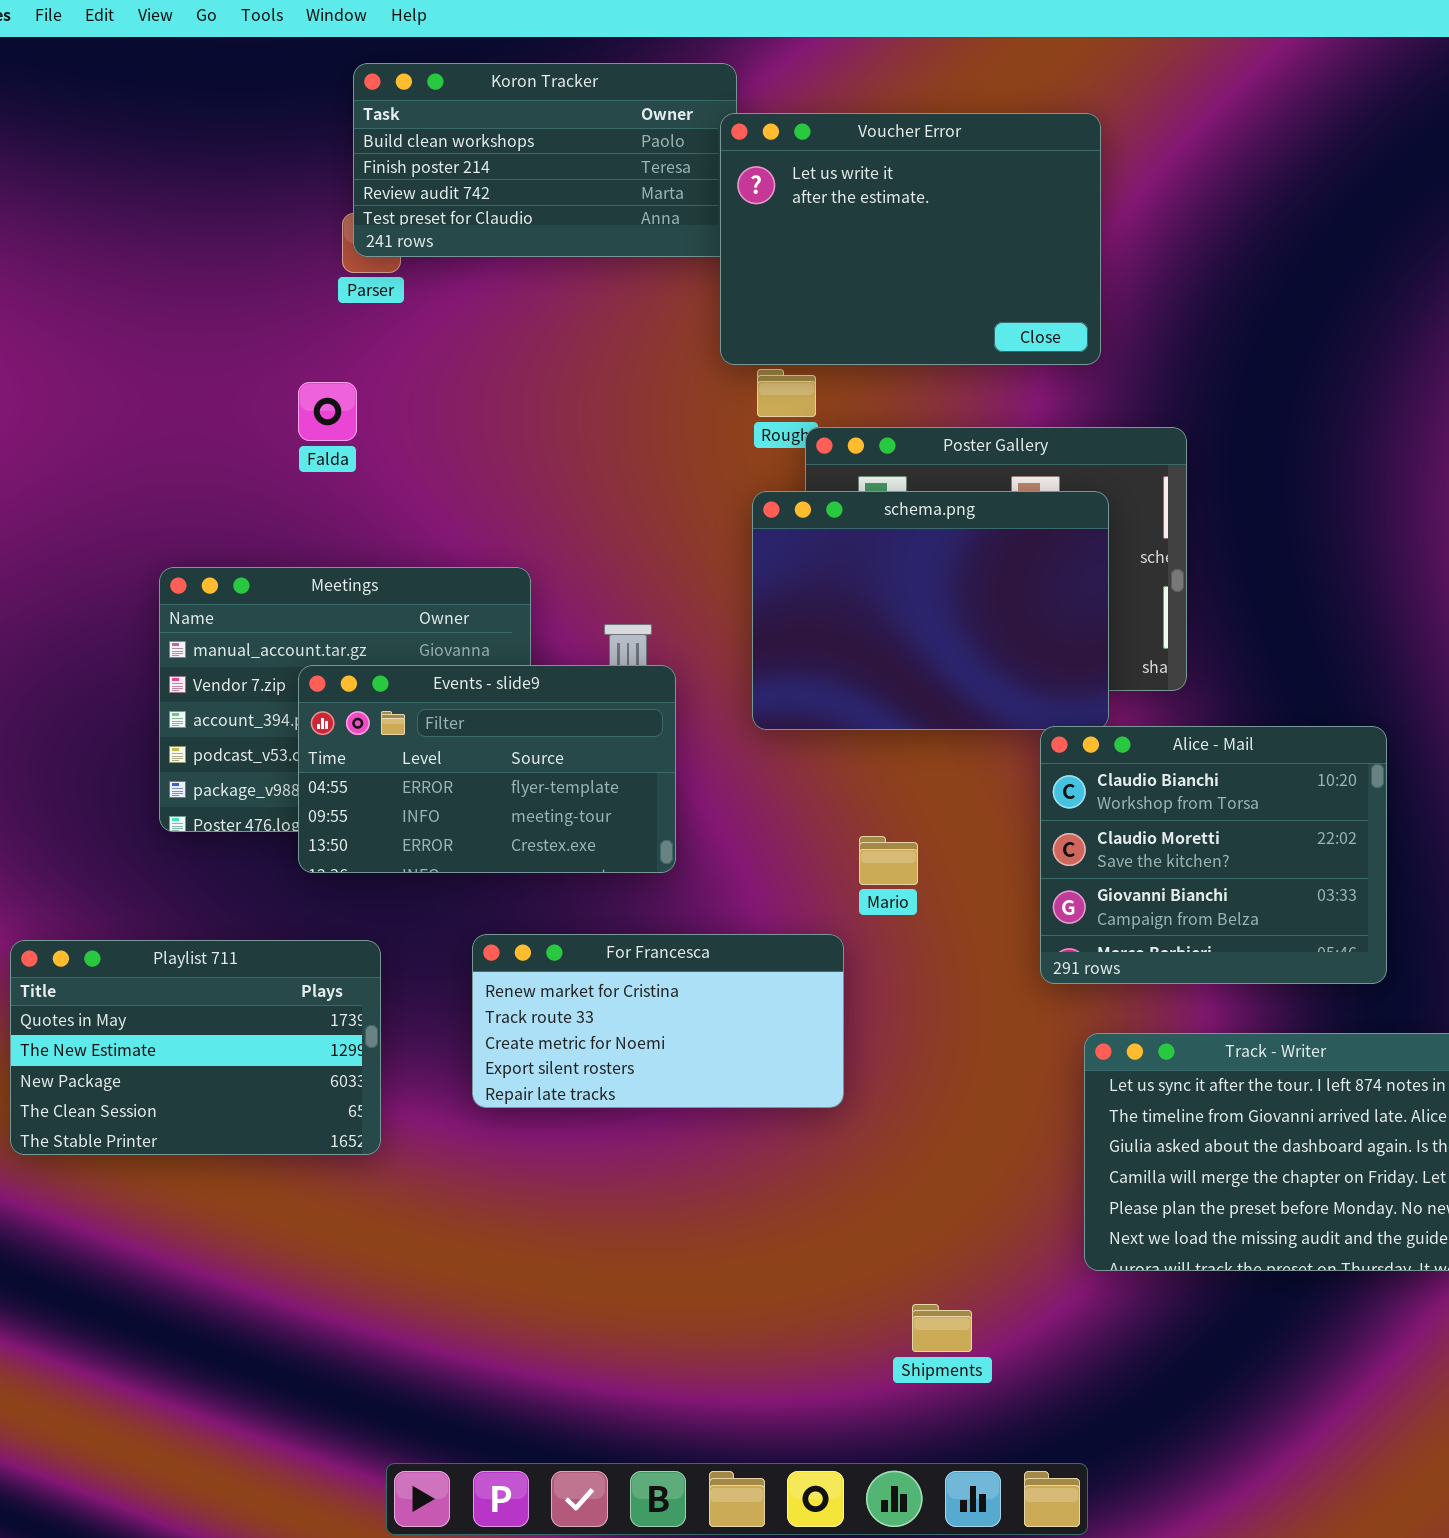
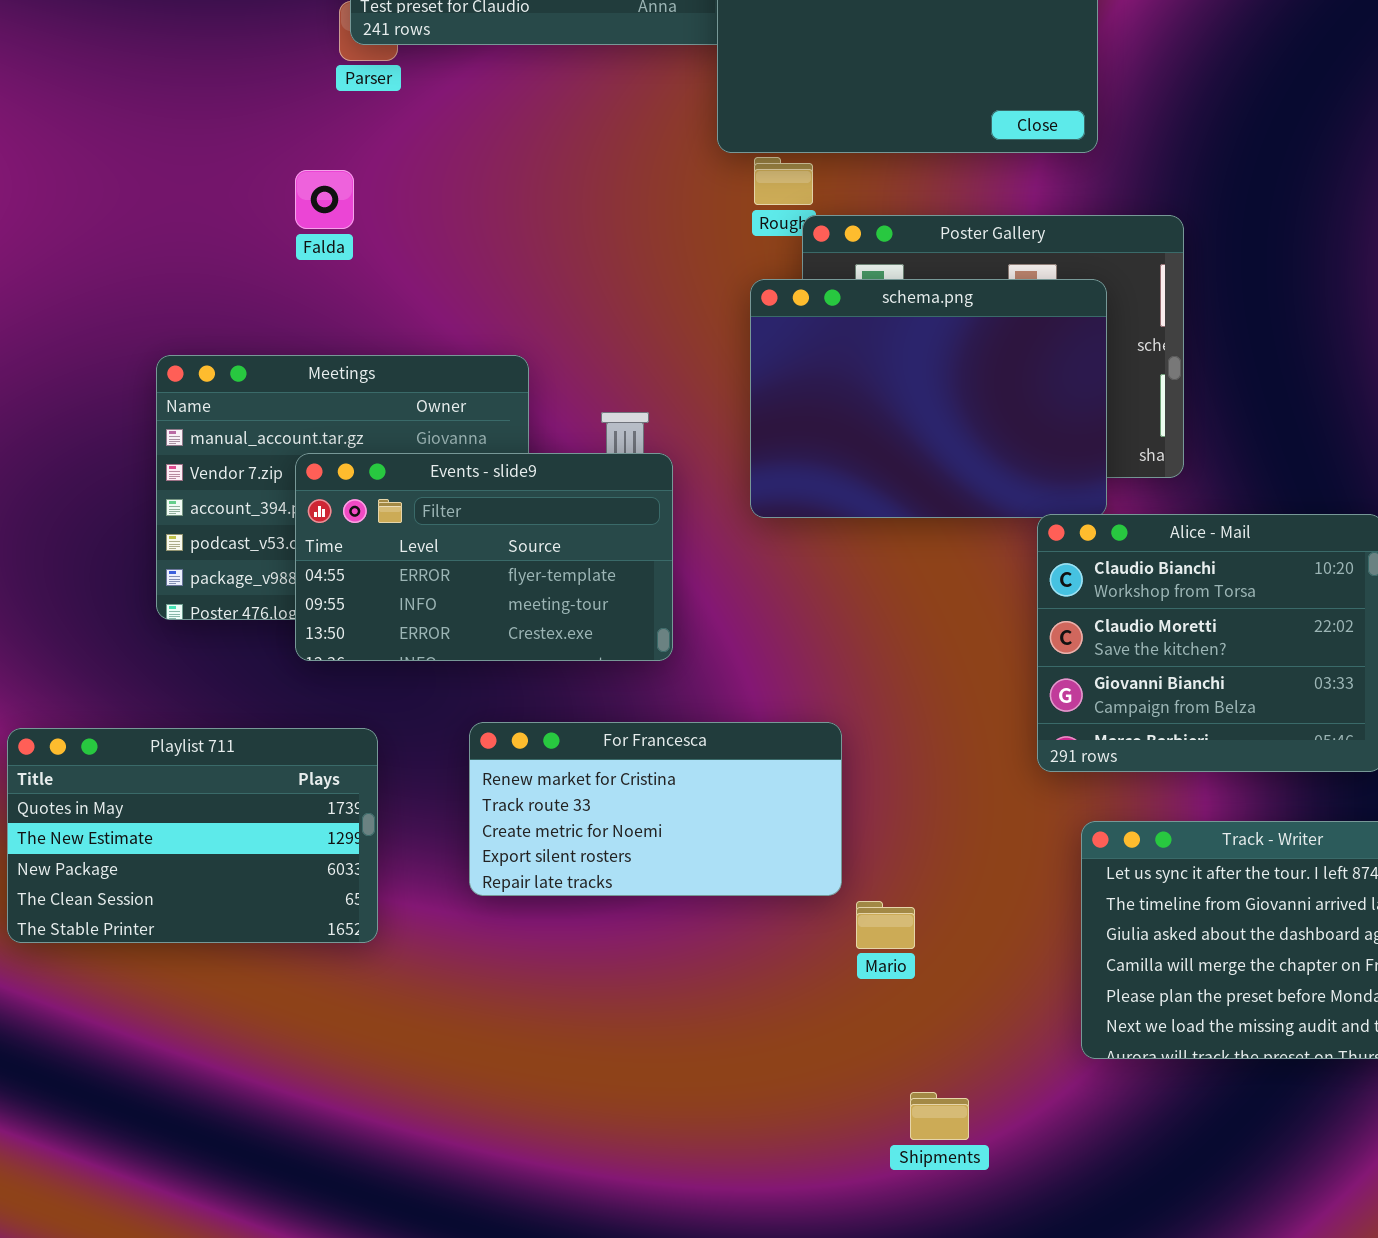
Mario: [859,836,918,885] -> [856,901,915,949], moved

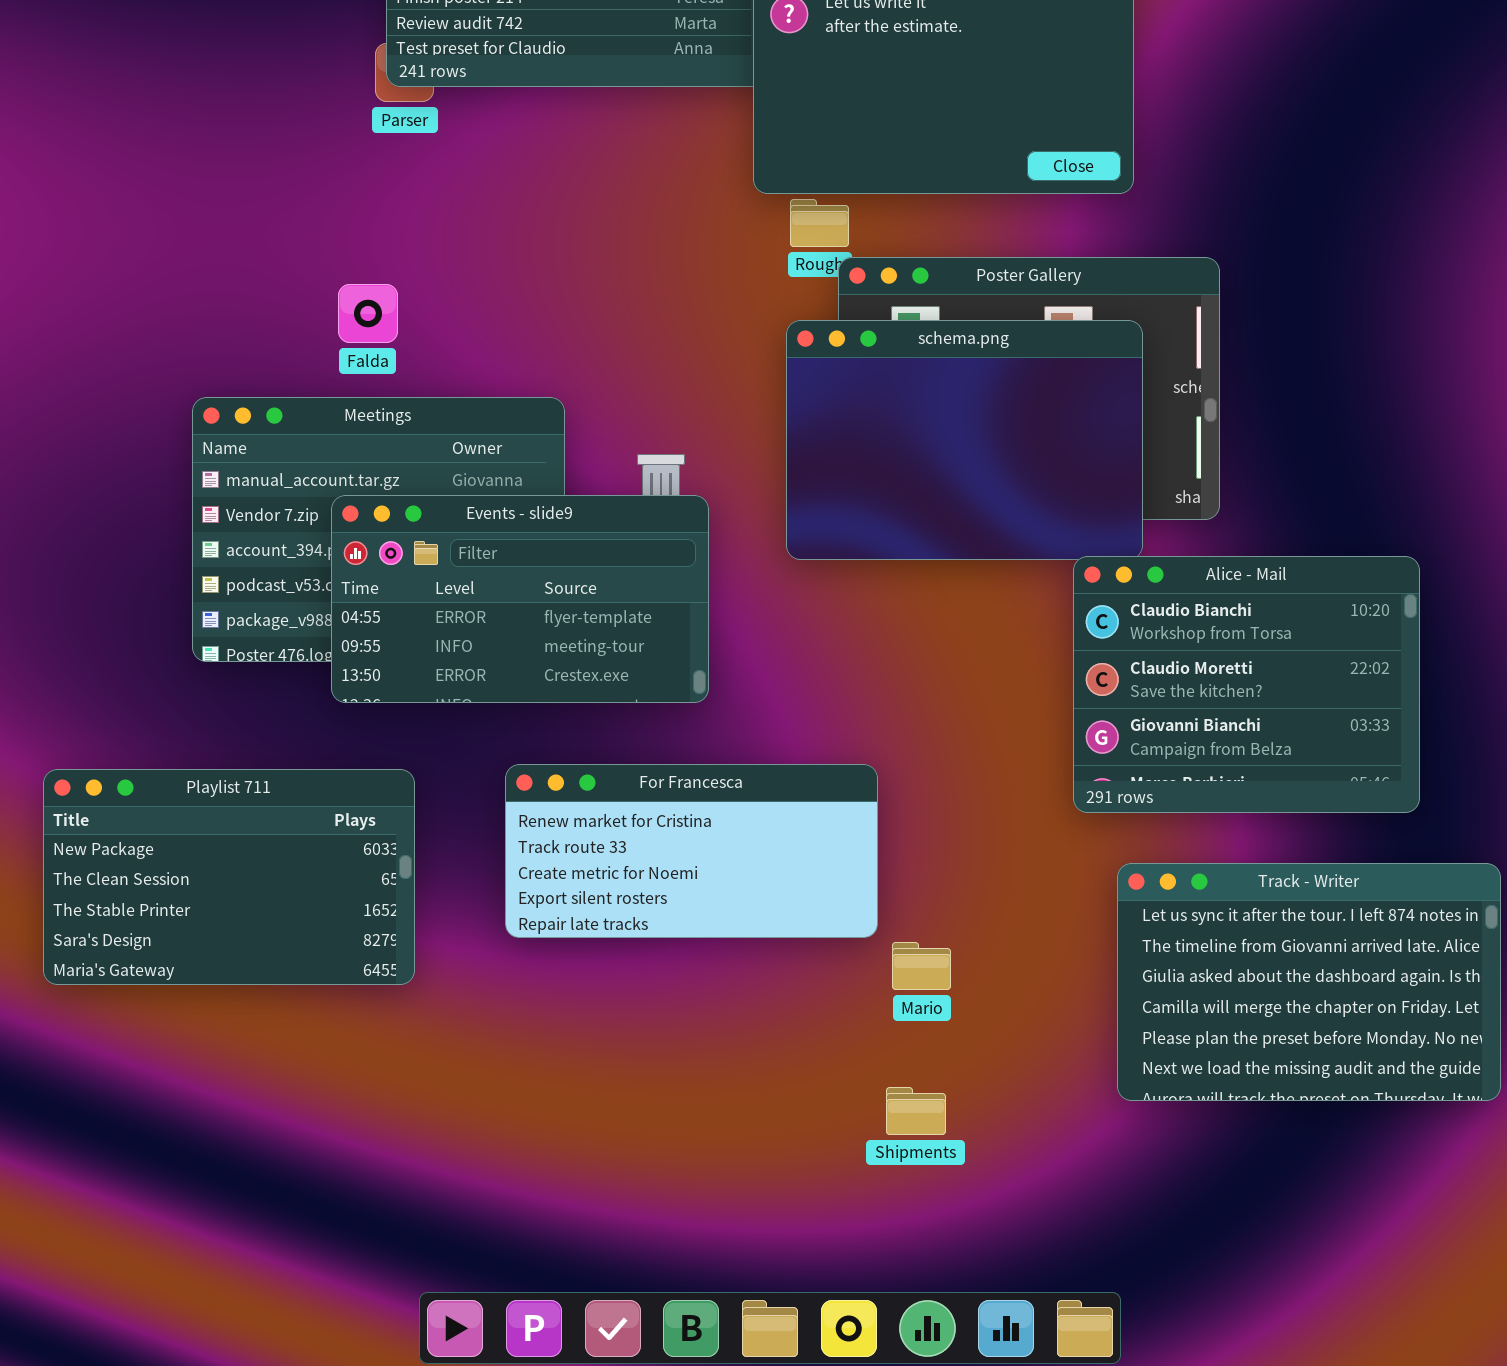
Falda: [295,170,354,229] -> [338,284,398,343], moved
Playlist 711: [7,728,378,943] -> [43,769,415,985], scrolled down 2 rows
Shipments: [910,1092,969,1140] -> [886,1087,946,1135], moved

